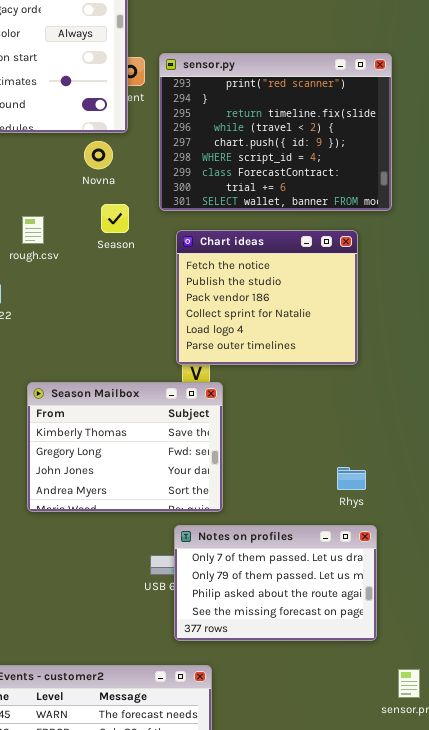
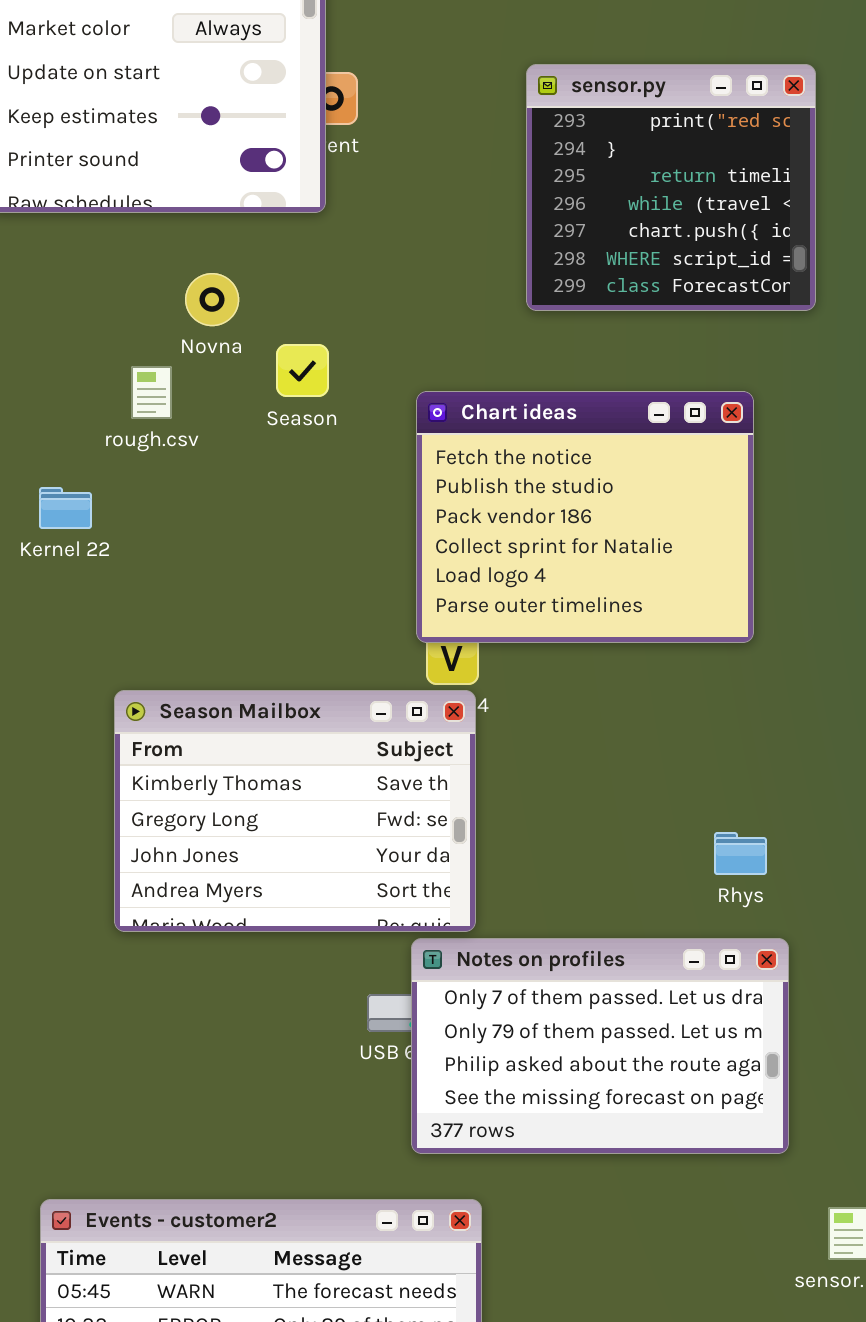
sensor.py: [159,53,392,211] -> [526,64,816,311], resized
Novna: [84,141,113,169] -> [185,273,239,326], moved
Season Mailbox: [27,382,223,512] -> [114,690,476,932], moved

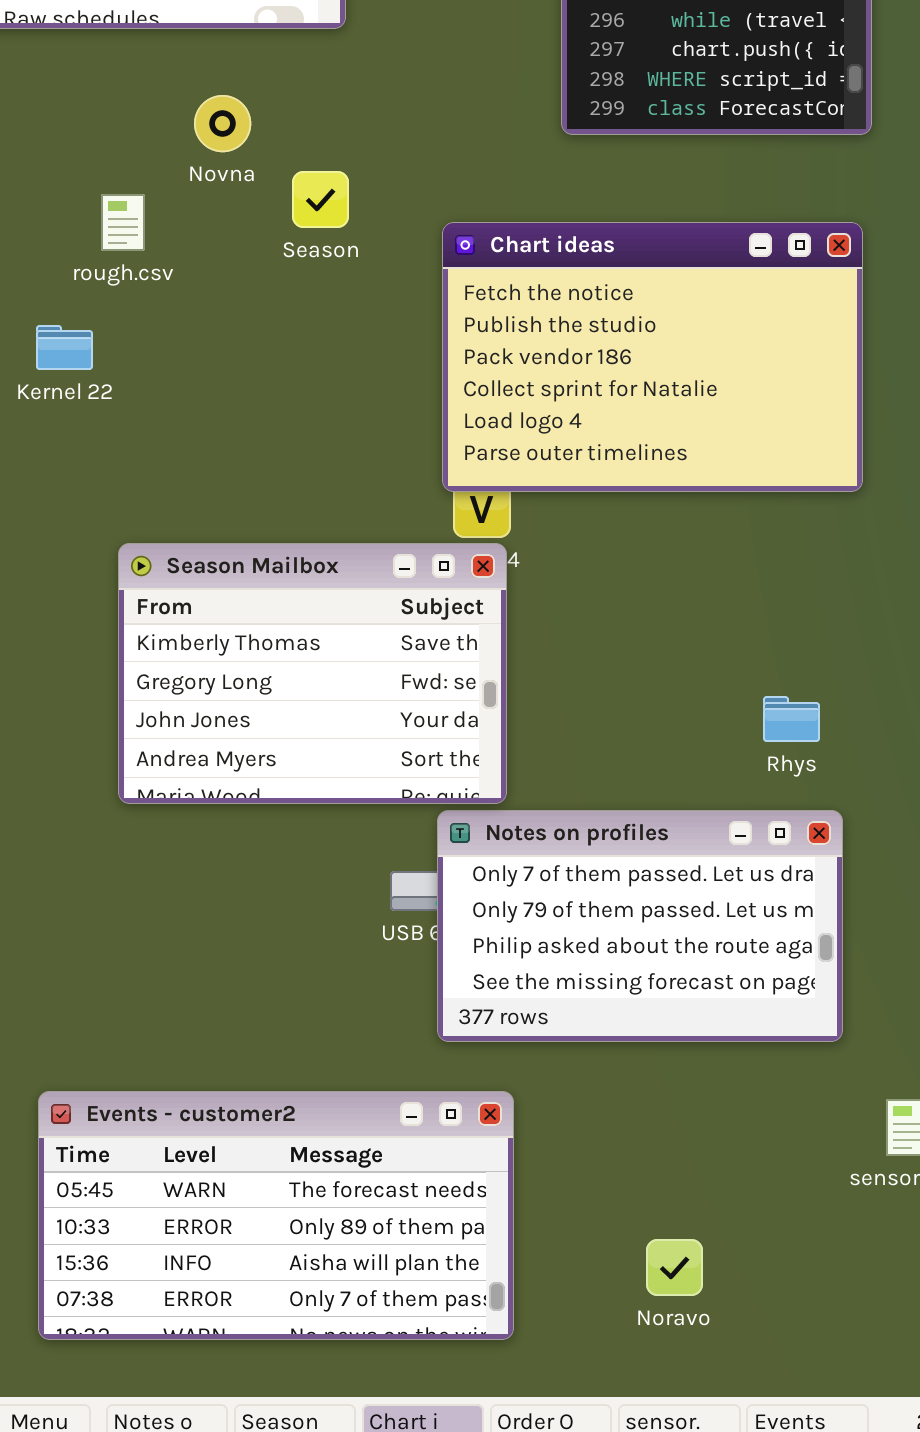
rough.csv: [131,366,172,419] -> [101,194,145,251], moved
Chart ideas: [416,391,754,643] -> [442,222,863,492], resized

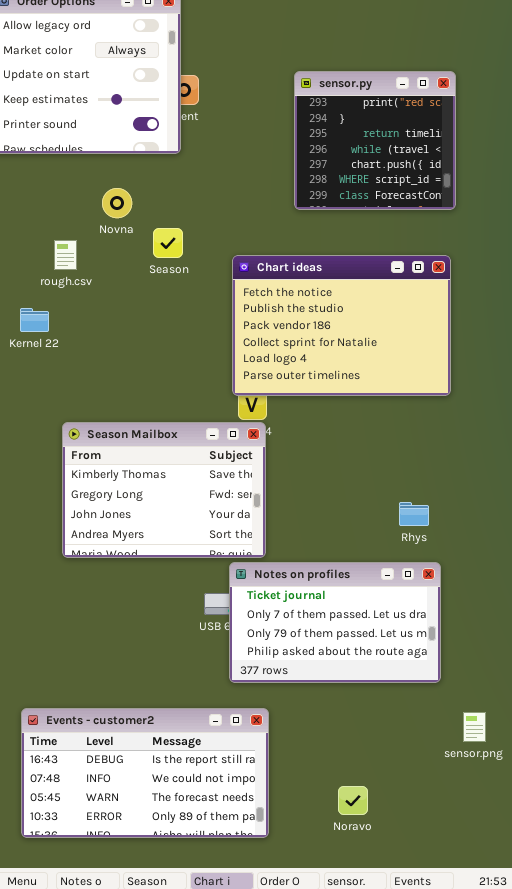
Notes on profiles: [437,810,843,1042] -> [229,562,441,683], scrolled up 1 row
Events - customer2: [38,1091,514,1340] -> [21,708,269,838], scrolled up 2 rows

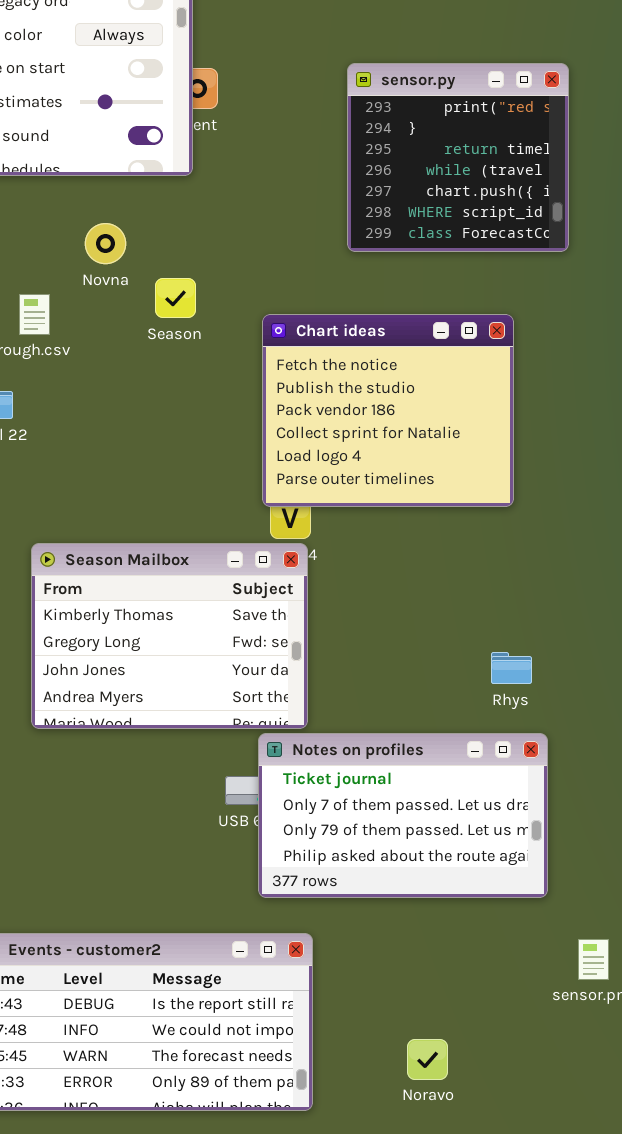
Chart ideas: [232,255,451,396] -> [262,314,514,507], resized

